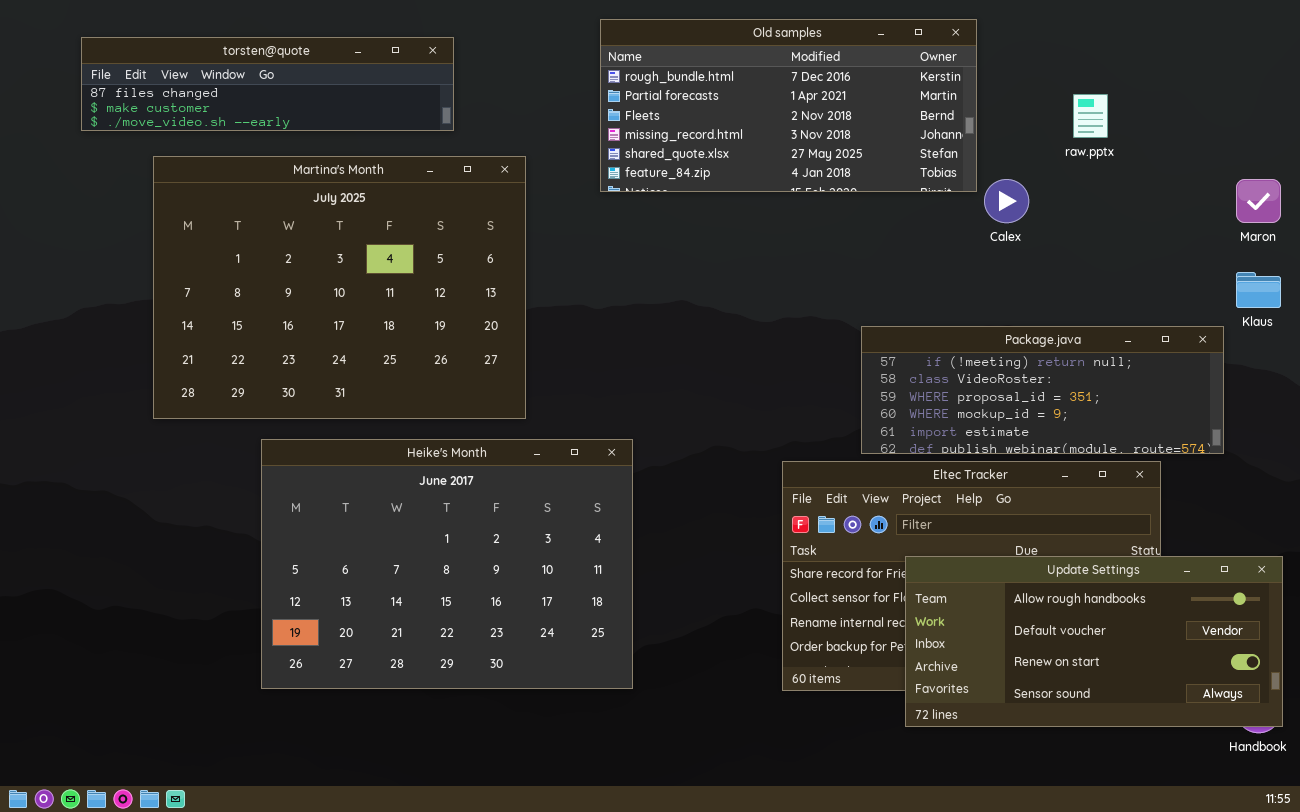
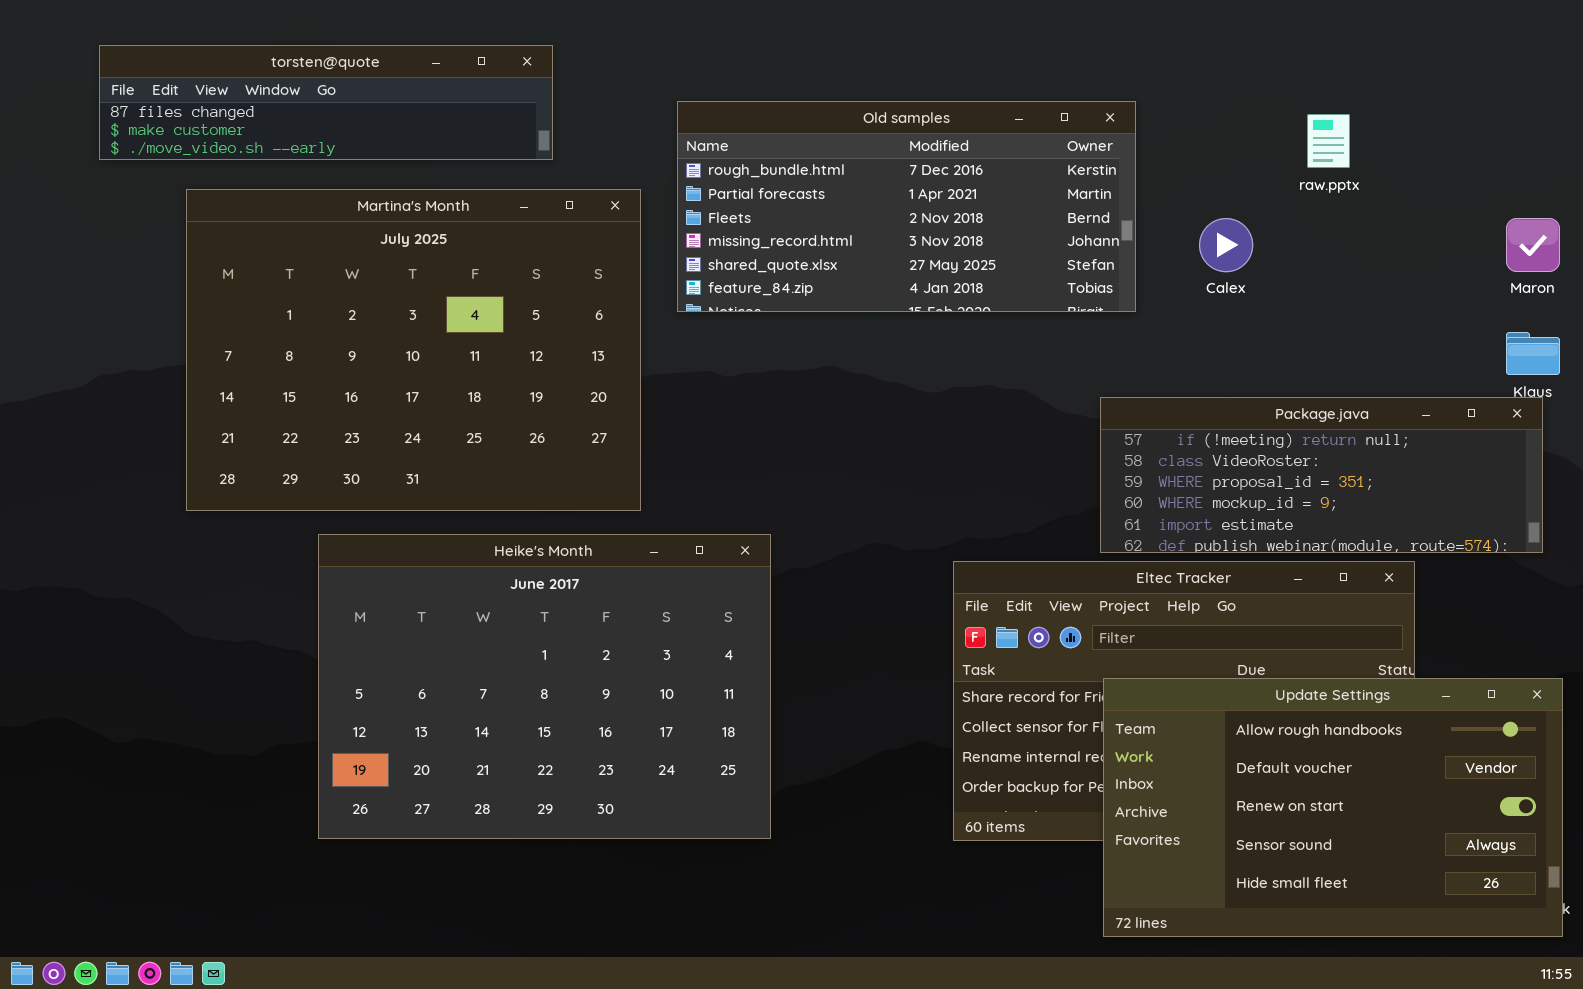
Old samples: [600,19,977,192] -> [677,101,1136,312], moved
Package.java: [861,326,1224,454] -> [1100,397,1543,553], moved
Update Settings: [905,556,1283,727] -> [1103,678,1563,937], resized

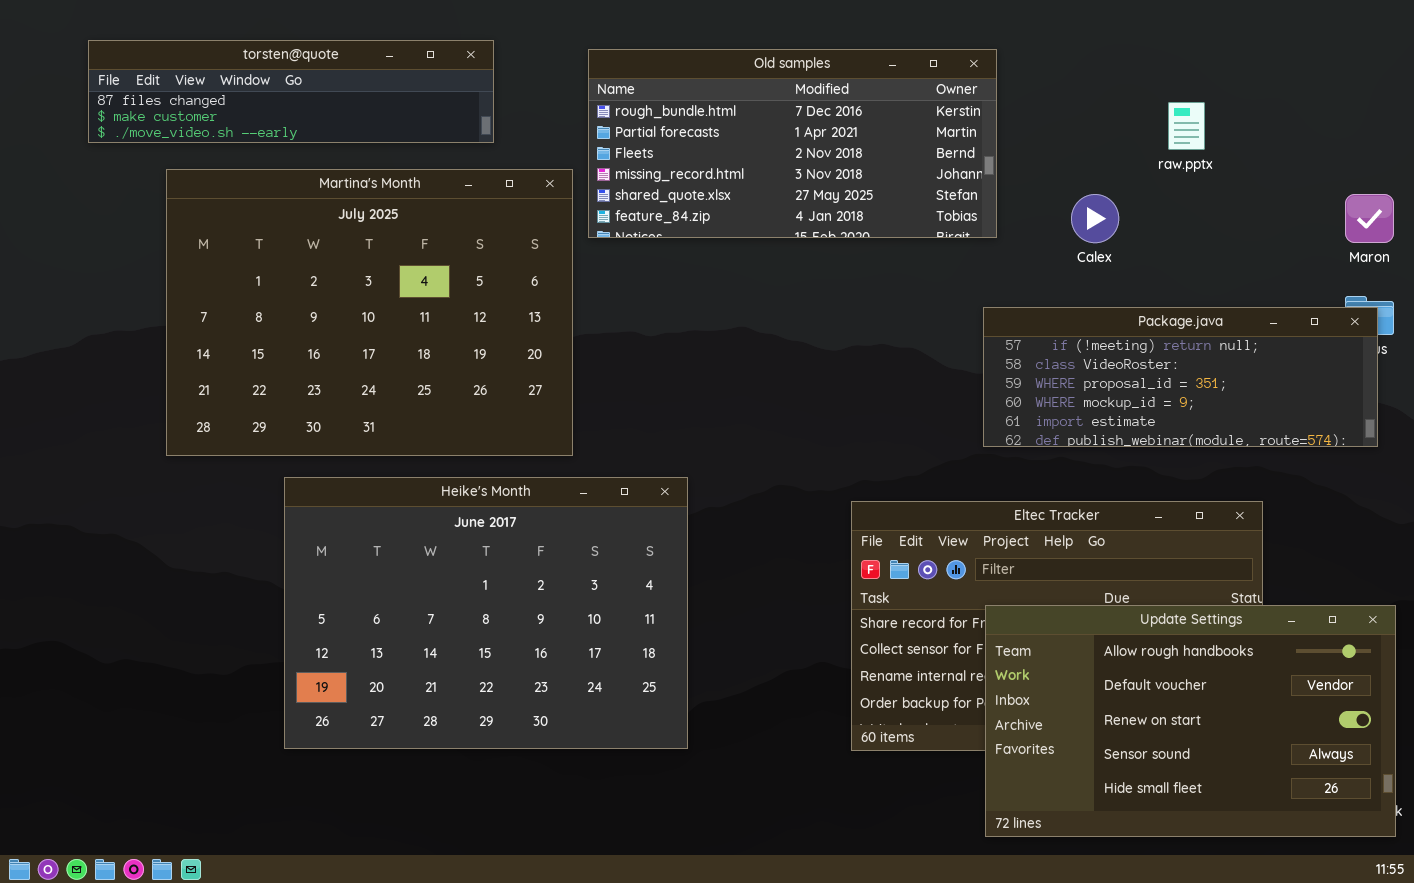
Old samples: [677,101,1136,312] -> [588,49,997,238], moved
Package.java: [1100,397,1543,553] -> [983,307,1378,447], moved

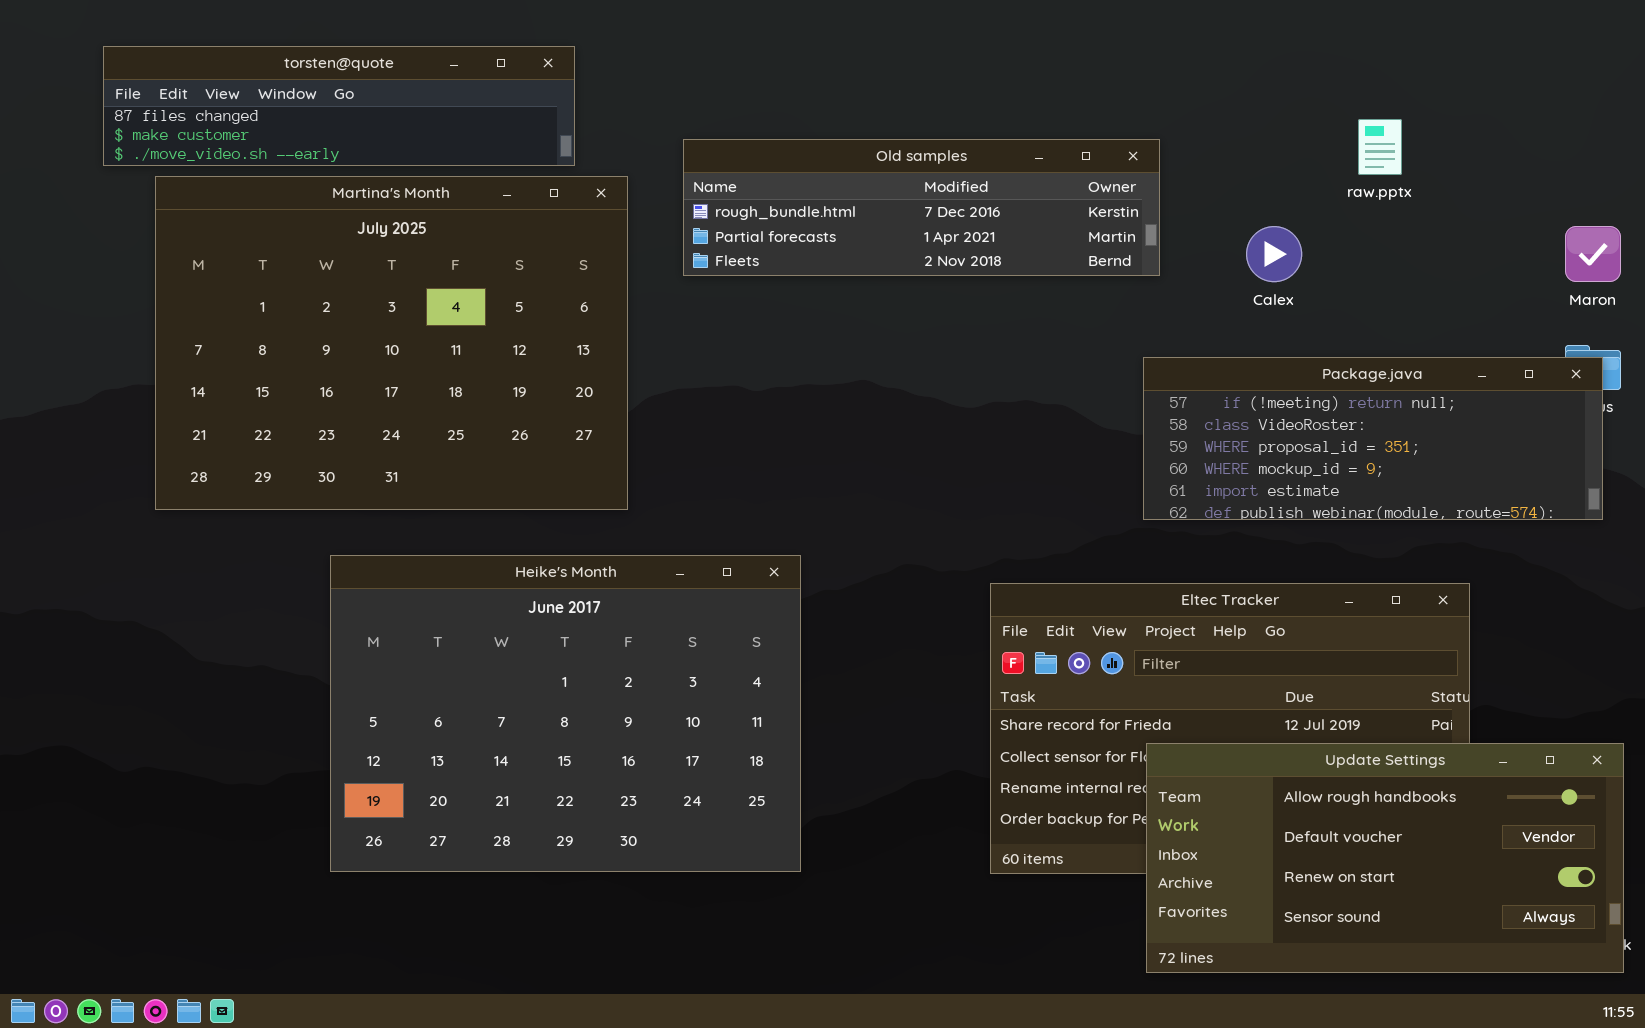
Old samples: [588,49,997,238] -> [683,139,1160,276], resized
Martina's Month: [166,169,573,456] -> [155,176,628,510], moved
Update Settings: [985,605,1396,837] -> [1146,743,1624,973], resized

